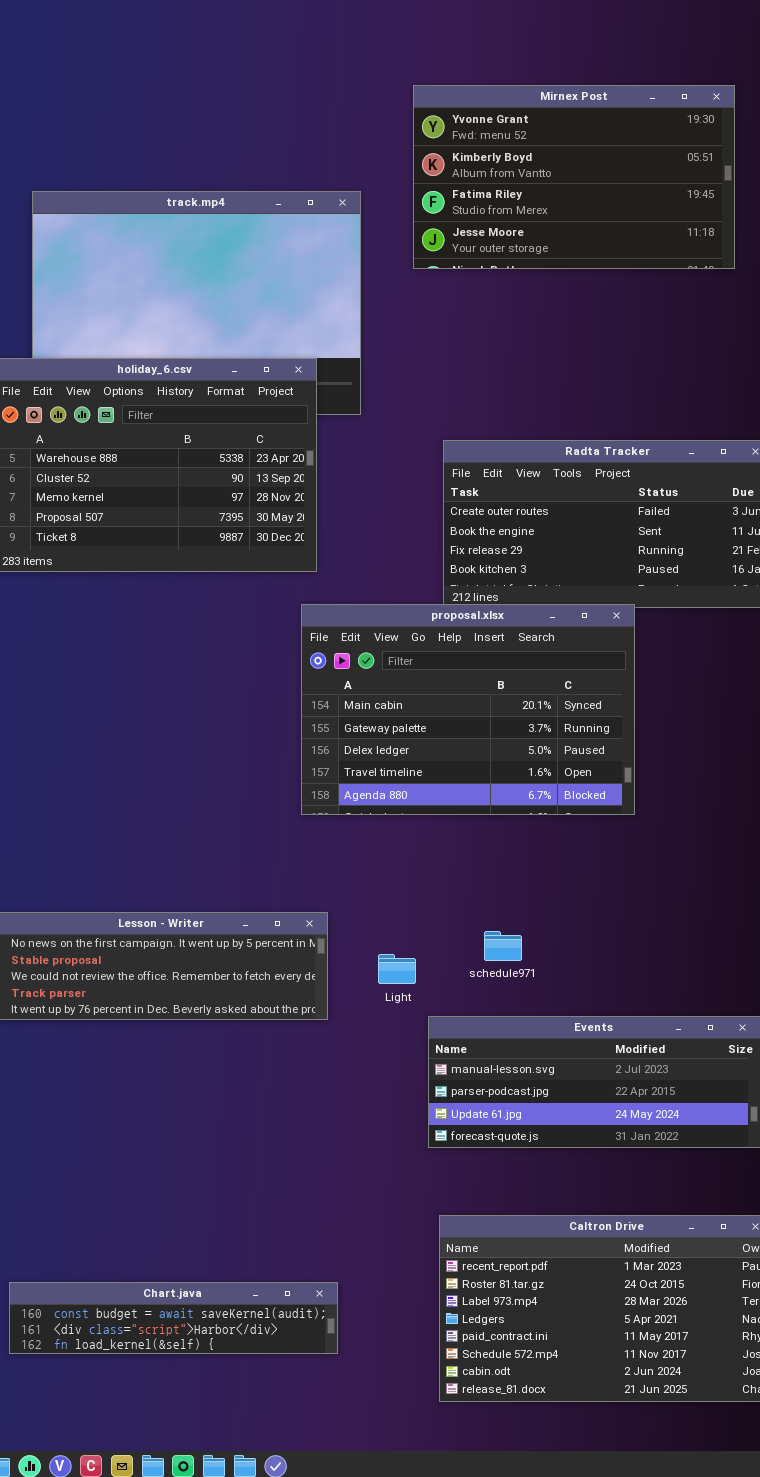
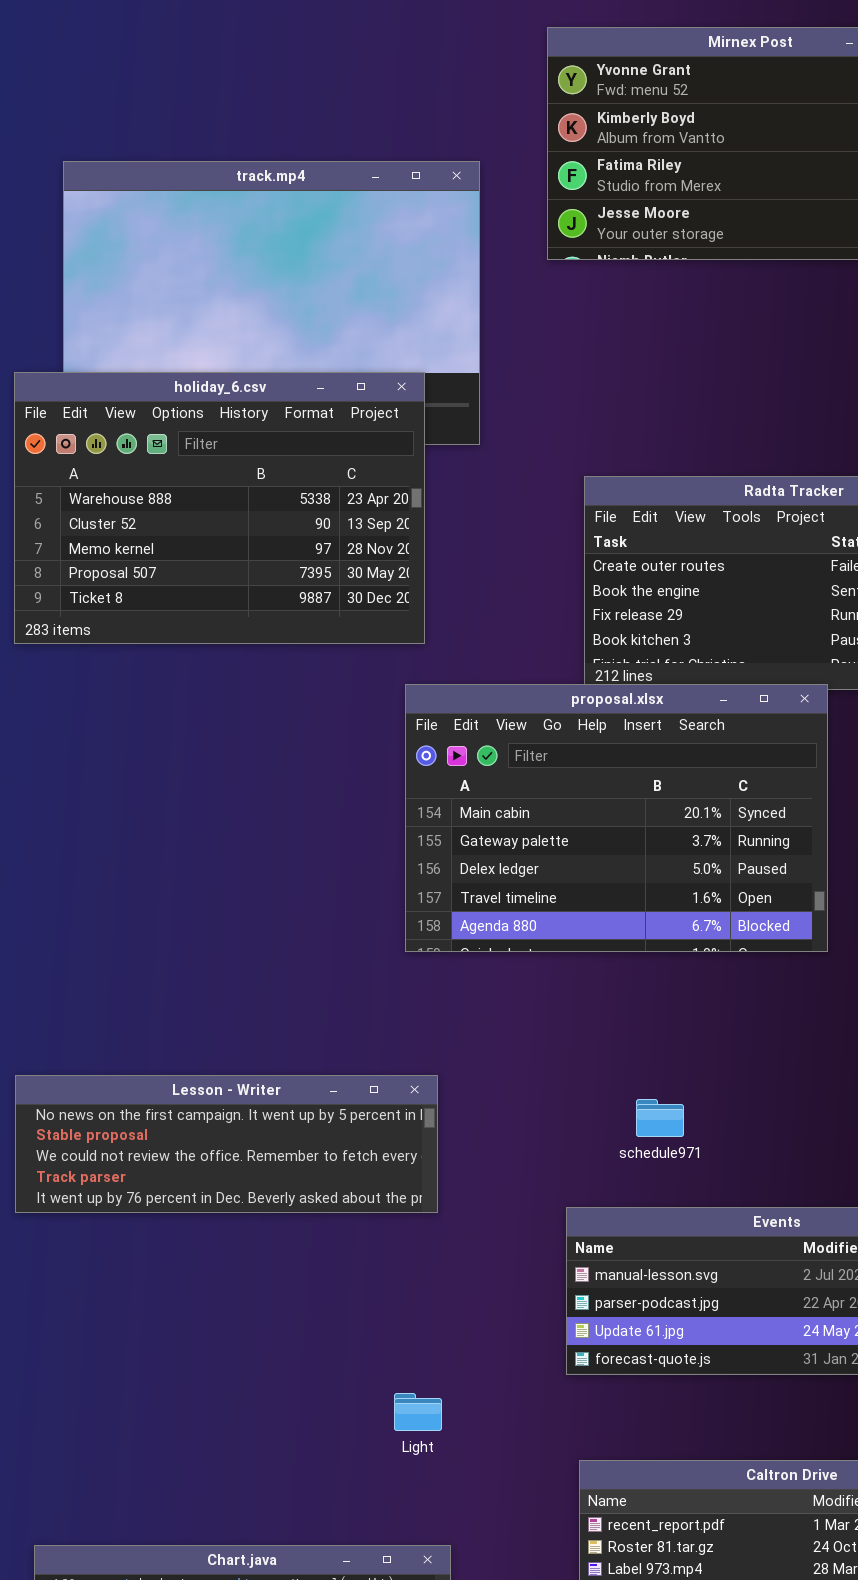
Light: [378,954,416,984] -> [394,1393,442,1431], moved

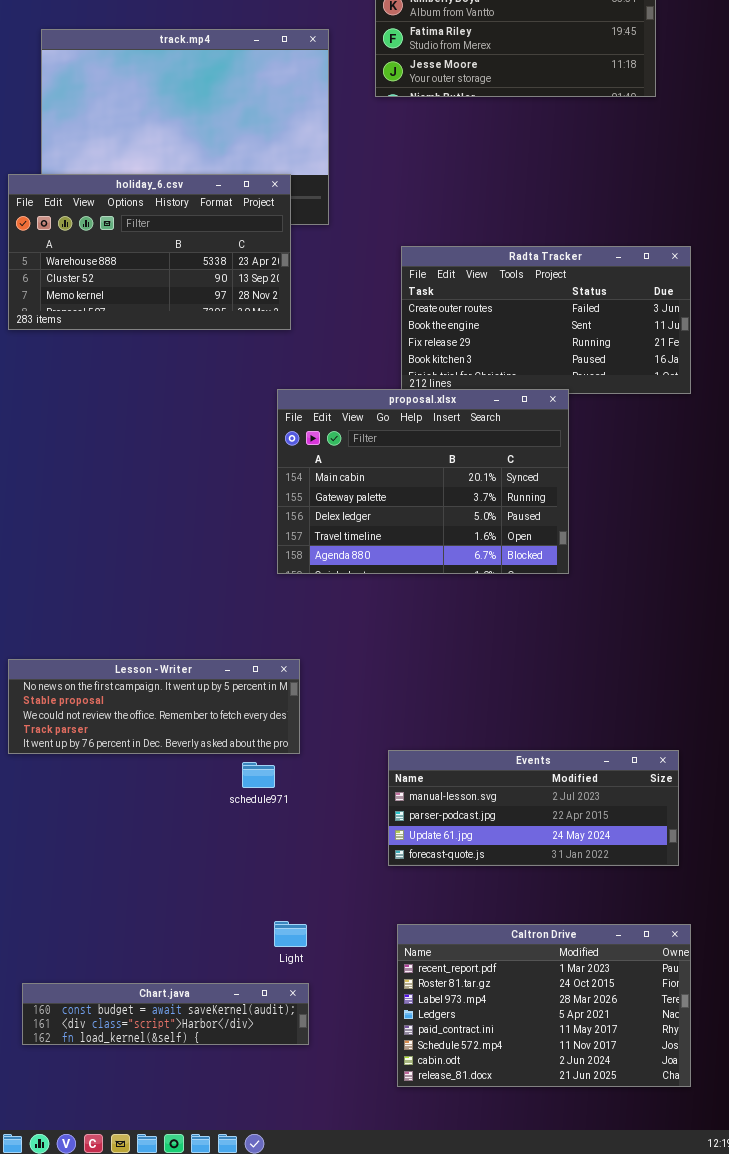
holiday_6.csv: [14,372,425,644] -> [8,174,291,330], resized
schedule971: [636,1099,684,1137] -> [242,762,275,788], moved
Light: [394,1393,442,1431] -> [274,921,307,947], moved

